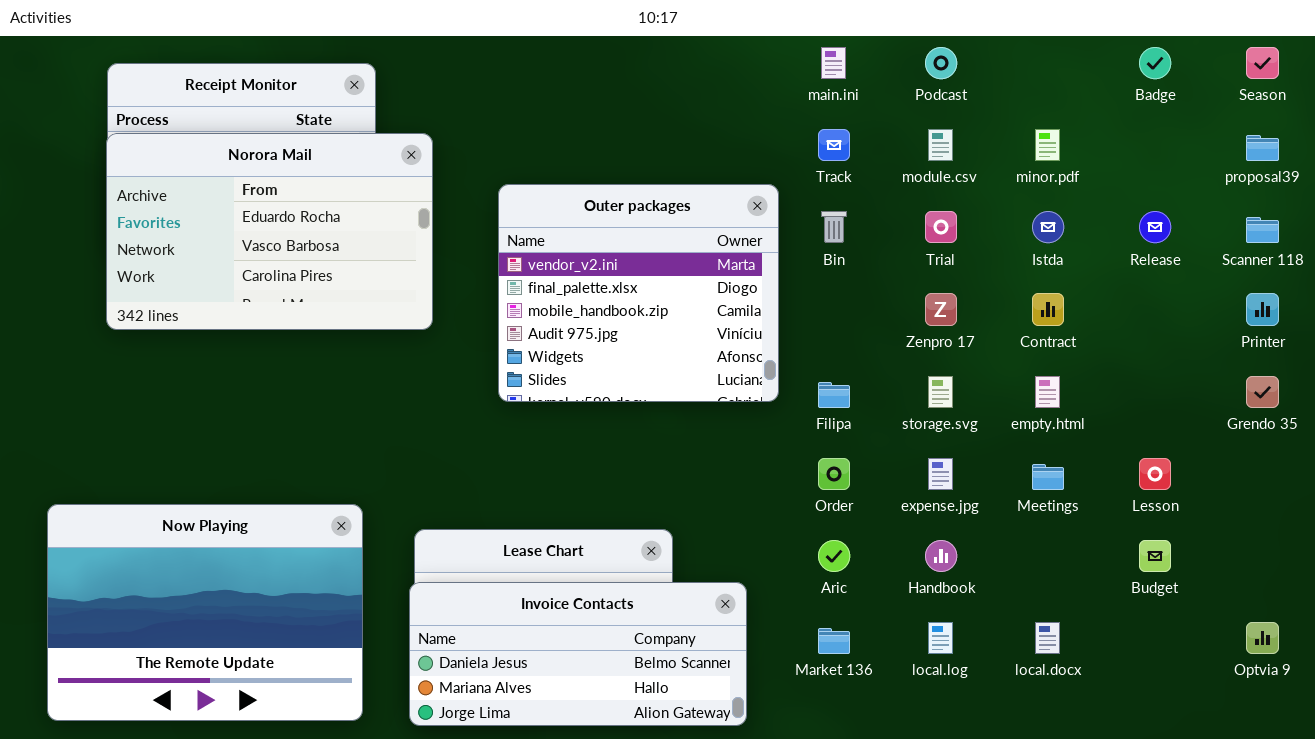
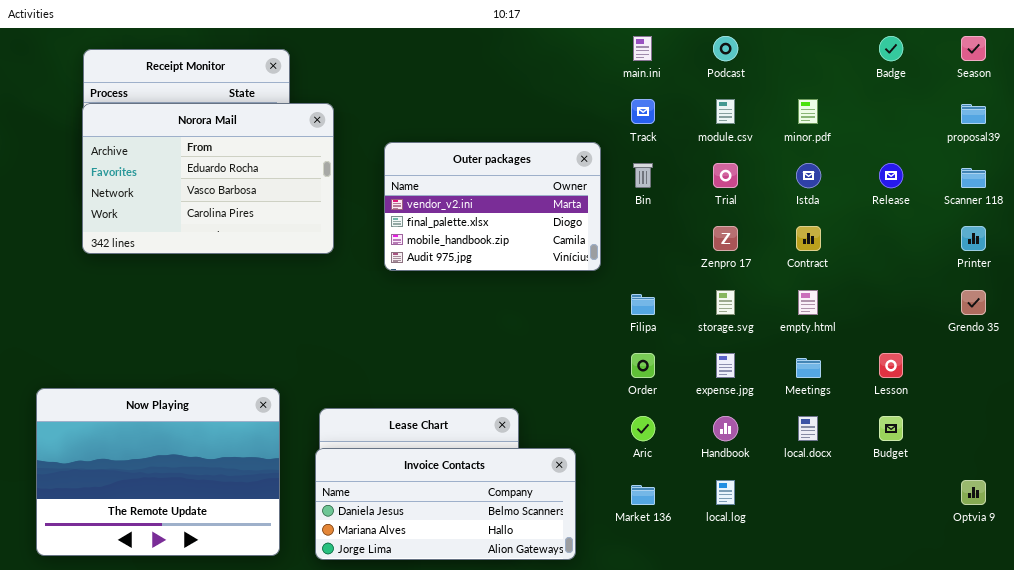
Outer packages: [498,184,779,402] -> [384,142,601,271], resized
local.docx: [1035,622,1060,654] -> [798,416,818,441], moved

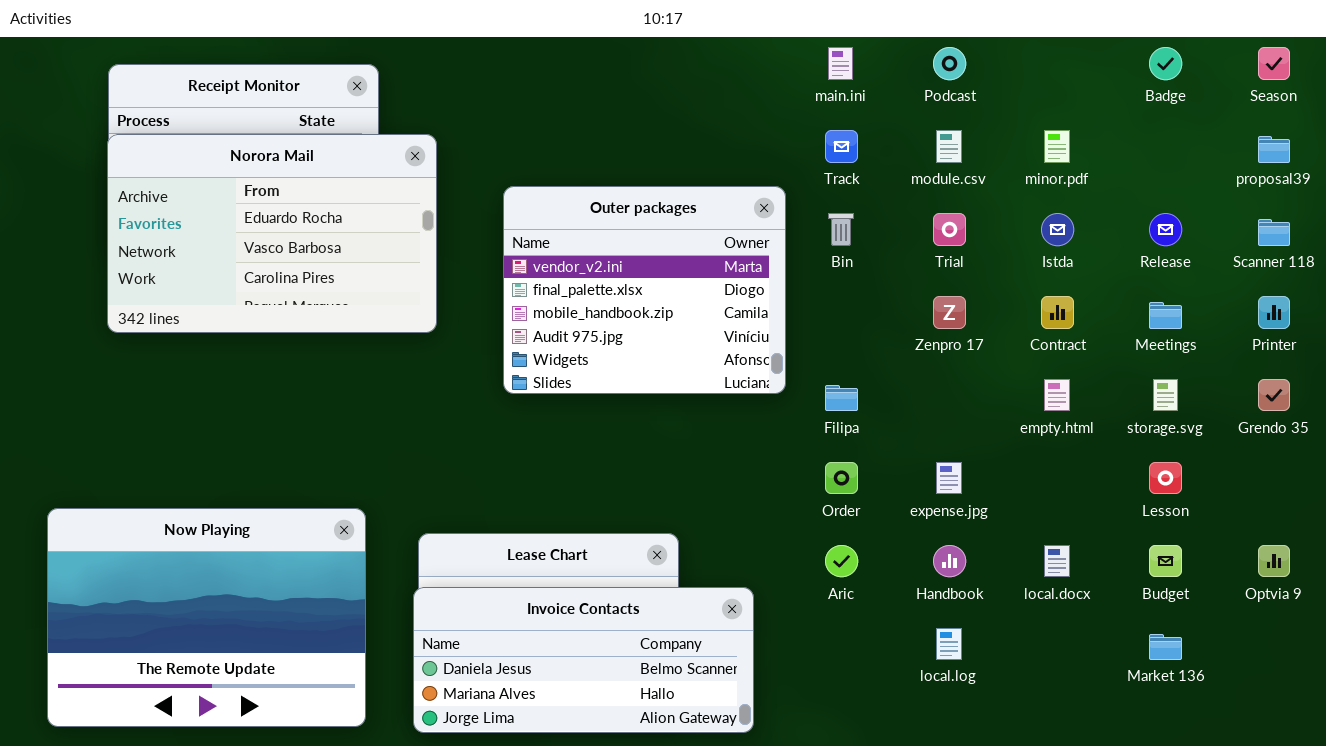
Outer packages: [384,142,601,271] -> [503,186,786,394], resized
storage.svg: [716,290,735,315] -> [1153,379,1178,411], moved
Meetings: [796,358,821,378] -> [1149,302,1182,329], moved
Optvia 9: [961,480,986,505] -> [1258,545,1290,577], moved
Market 136: [631,485,655,505] -> [1149,634,1182,660], moved

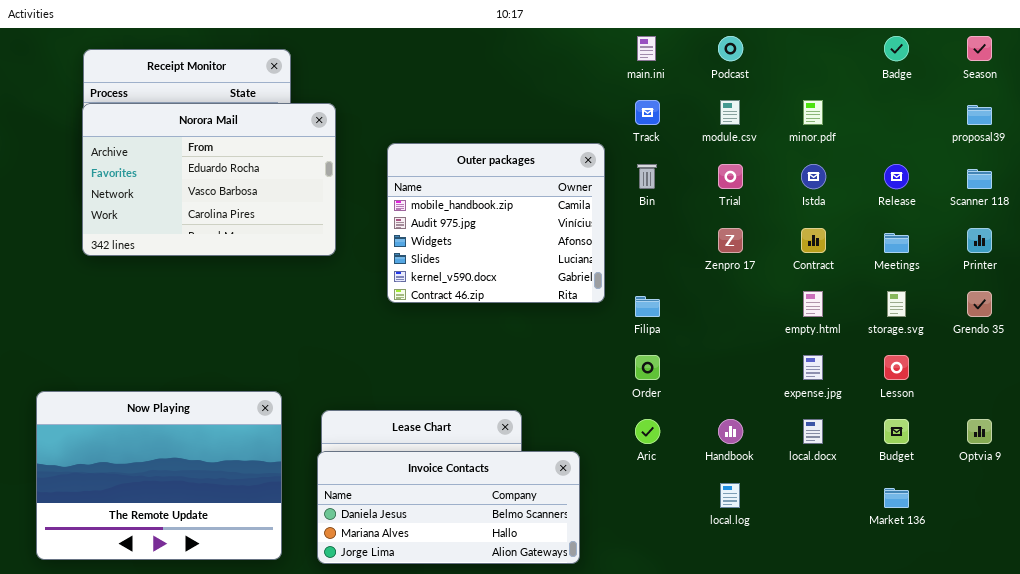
Outer packages: [503,186,786,394] -> [387,143,605,303], scrolled down 2 rows
expense.jpg: [936,462,962,494] -> [803,355,823,380], moved

